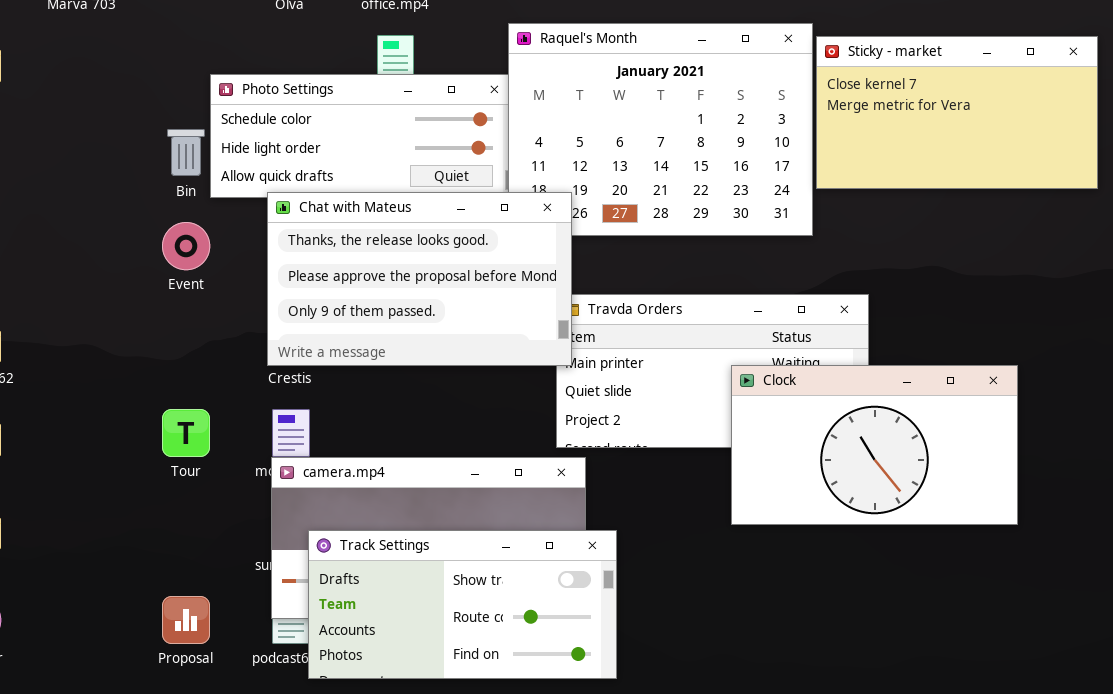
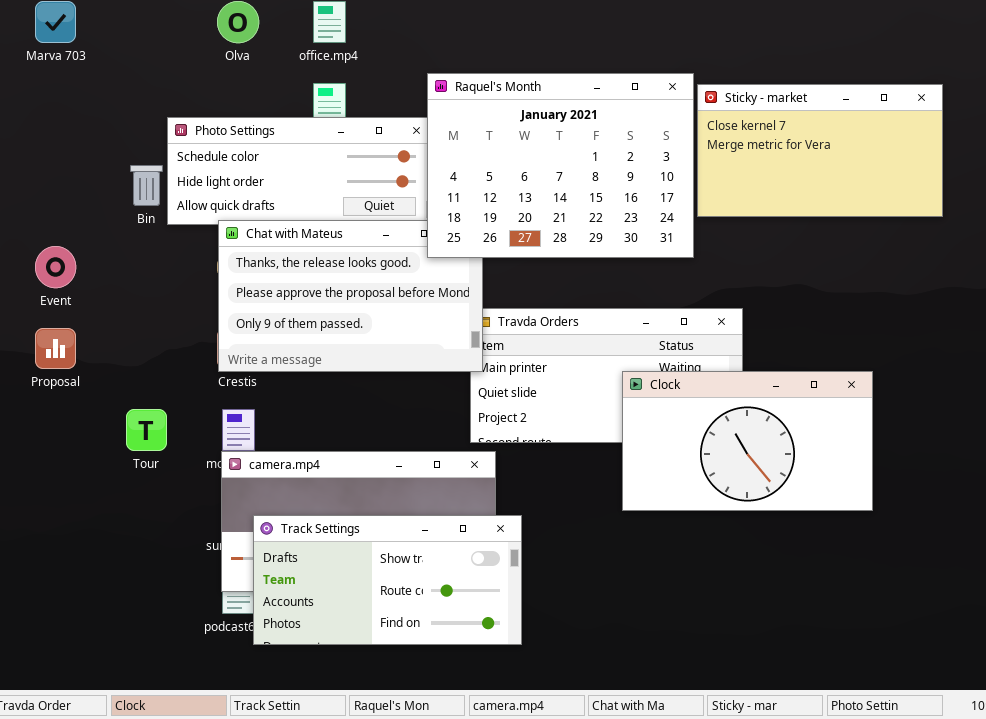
Raquel's Month: [508,23,813,236] -> [427,73,694,258], raised
Event: [162,222,210,270] -> [35,246,76,288], moved
Proposal: [162,596,210,644] -> [35,328,76,369], moved

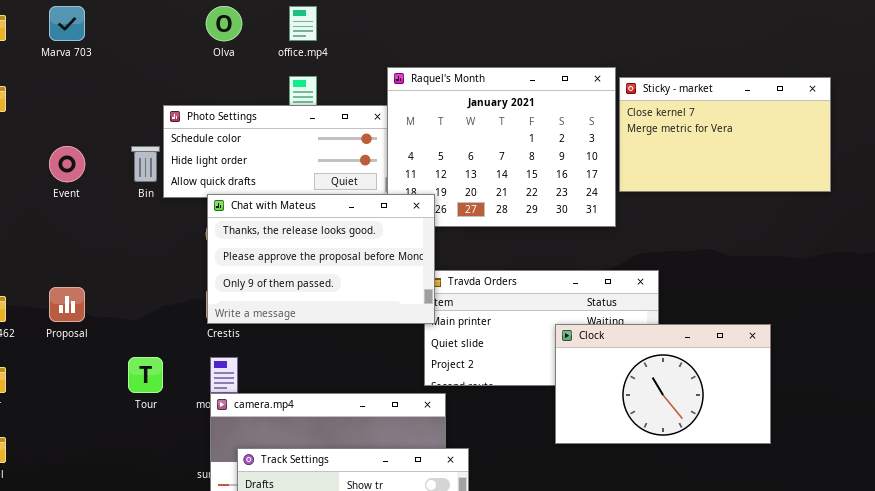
Chat with Mateus: [218,220,483,372] -> [207,194,435,324], raised
Event: [35,246,76,288] -> [49,146,85,182], moved

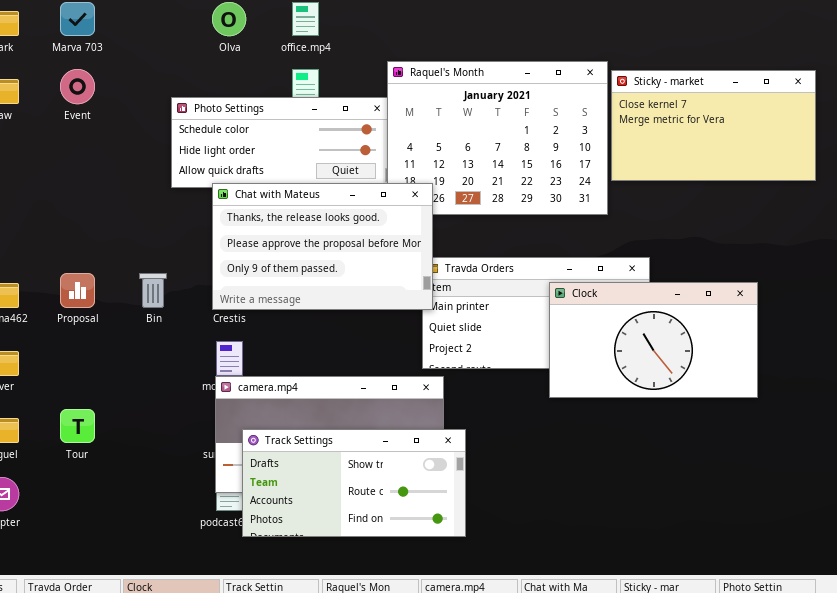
Event: [49,146,85,182] -> [60,69,95,104], moved
Bin: [131,146,160,182] -> [139,273,167,308], moved
Clock: [555,324,771,444] -> [549,282,758,398], moved
Tour: [128,357,163,393] -> [60,409,95,443], moved

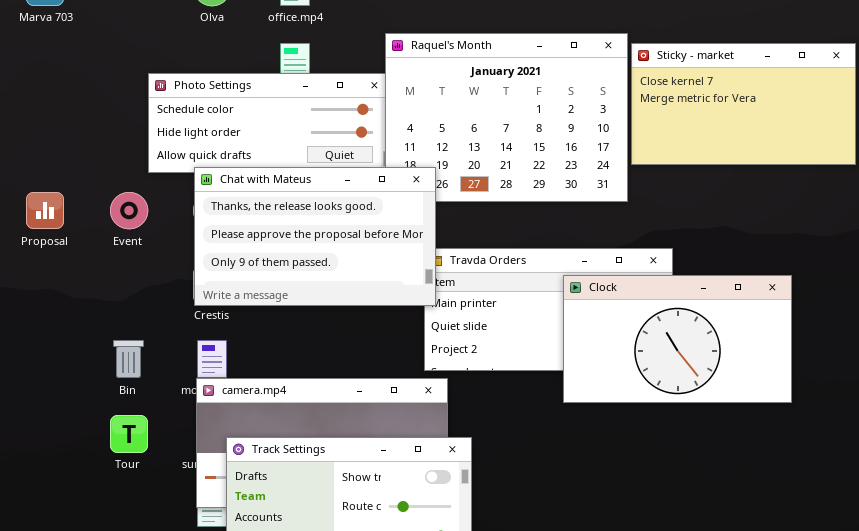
Event: [60,69,95,104] -> [110,192,148,229], moved
Proposal: [60,273,95,308] -> [26,192,64,229], moved
Bin: [139,273,167,308] -> [113,340,144,378], moved
Tour: [60,409,95,443] -> [110,415,148,453], moved

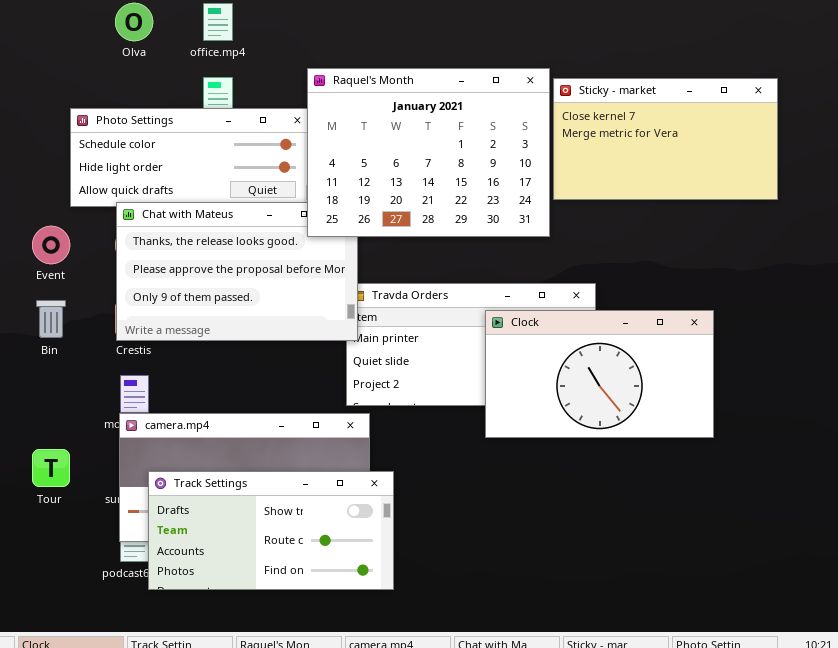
Raquel's Month: [385,33,628,202] -> [307,68,550,237], raised
Bin: [113,340,144,378] -> [36,300,66,338], moved

